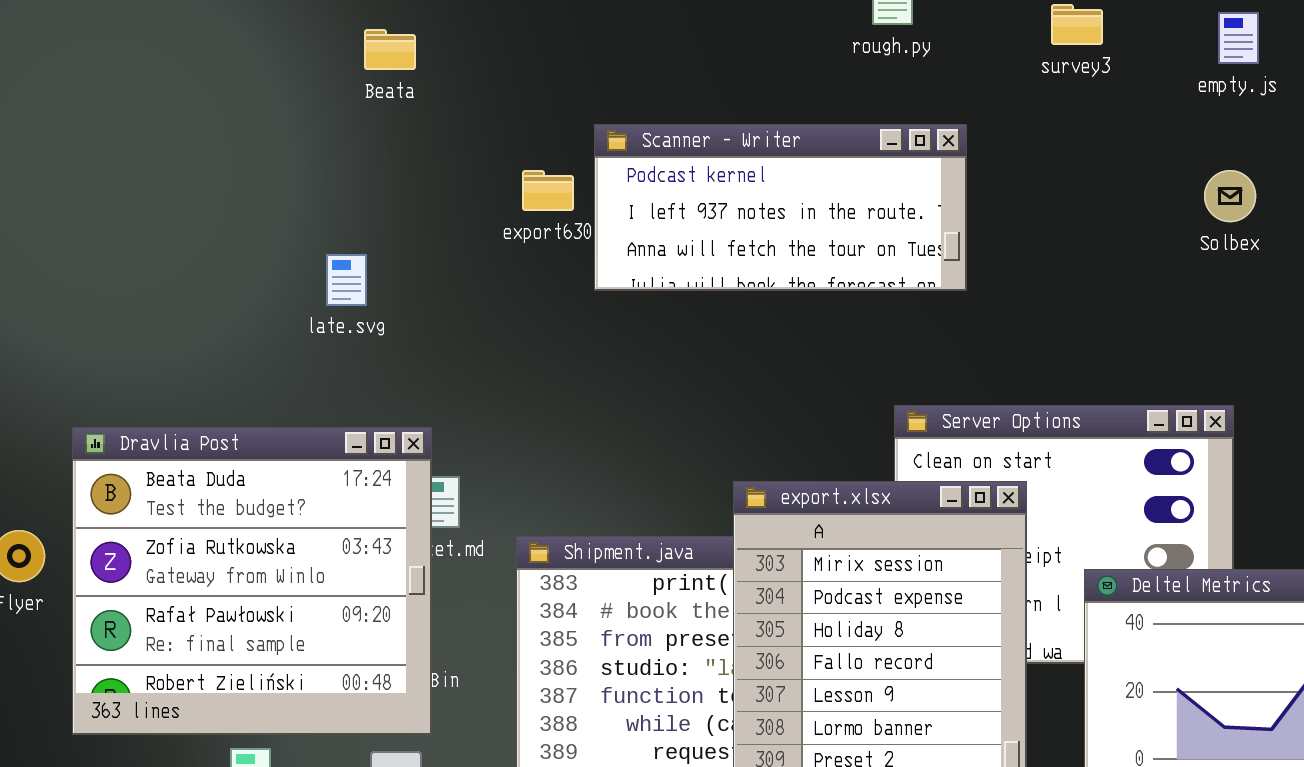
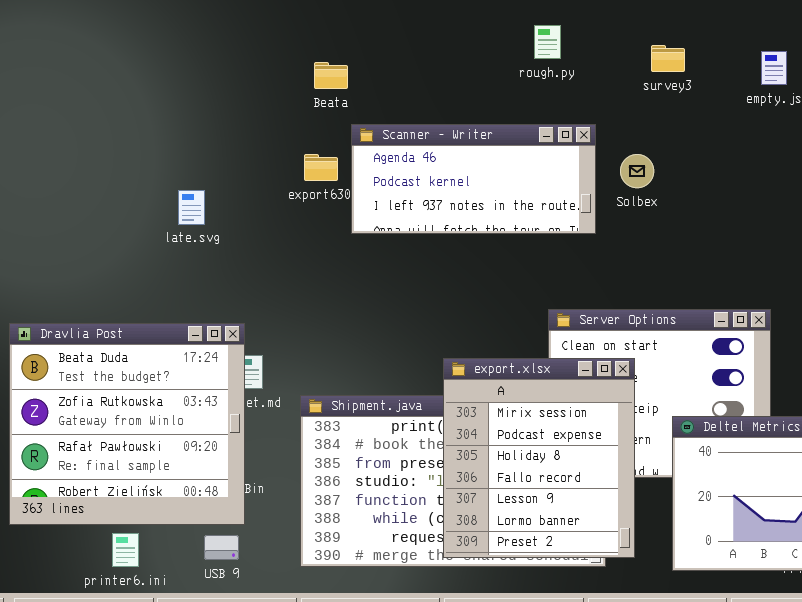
Beata: [364,29,416,70] -> [314,62,348,89], moved
Scanner - Writer: [594,124,967,291] -> [351,124,596,234], scrolled up 1 row
Solbex: [1204,170,1256,222] -> [620,154,654,188], moved
late.svg: [326,254,367,306] -> [178,190,205,225], moved

